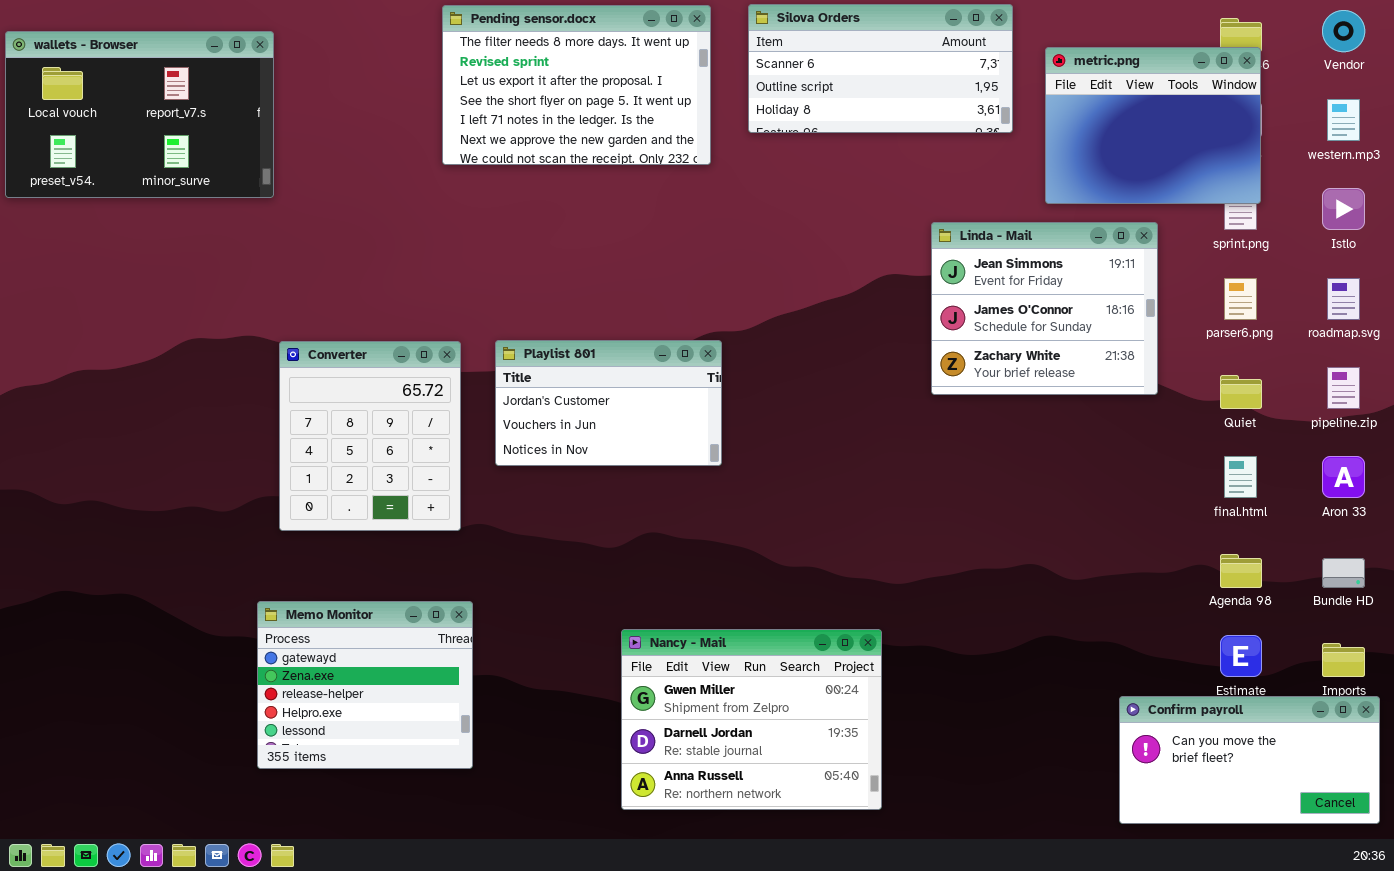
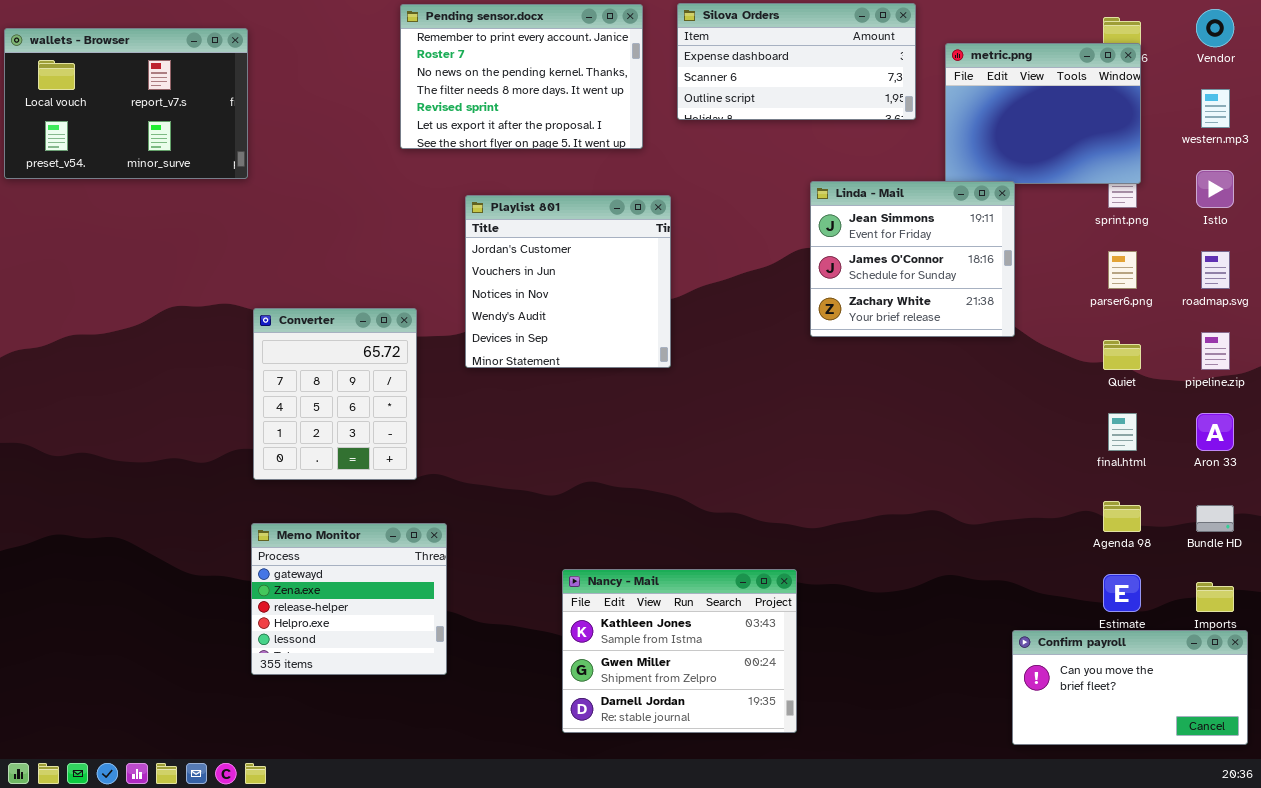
Silova Orders: [748,4,1013,133] -> [677,3,916,120], scrolled up 1 row
Pending sensor.docx: [442,5,711,165] -> [400,4,643,149], scrolled up 3 rows
Linda - Mail: [931,222,1158,395] -> [810,181,1015,337], moved
Playlist 801: [495,340,722,466] -> [465,195,671,368], moved, resized
Memo Monitor: [257,601,473,769] -> [251,523,447,675], moved
Nancy - Mail: [621,629,882,810] -> [562,569,797,733], scrolled up 1 row

